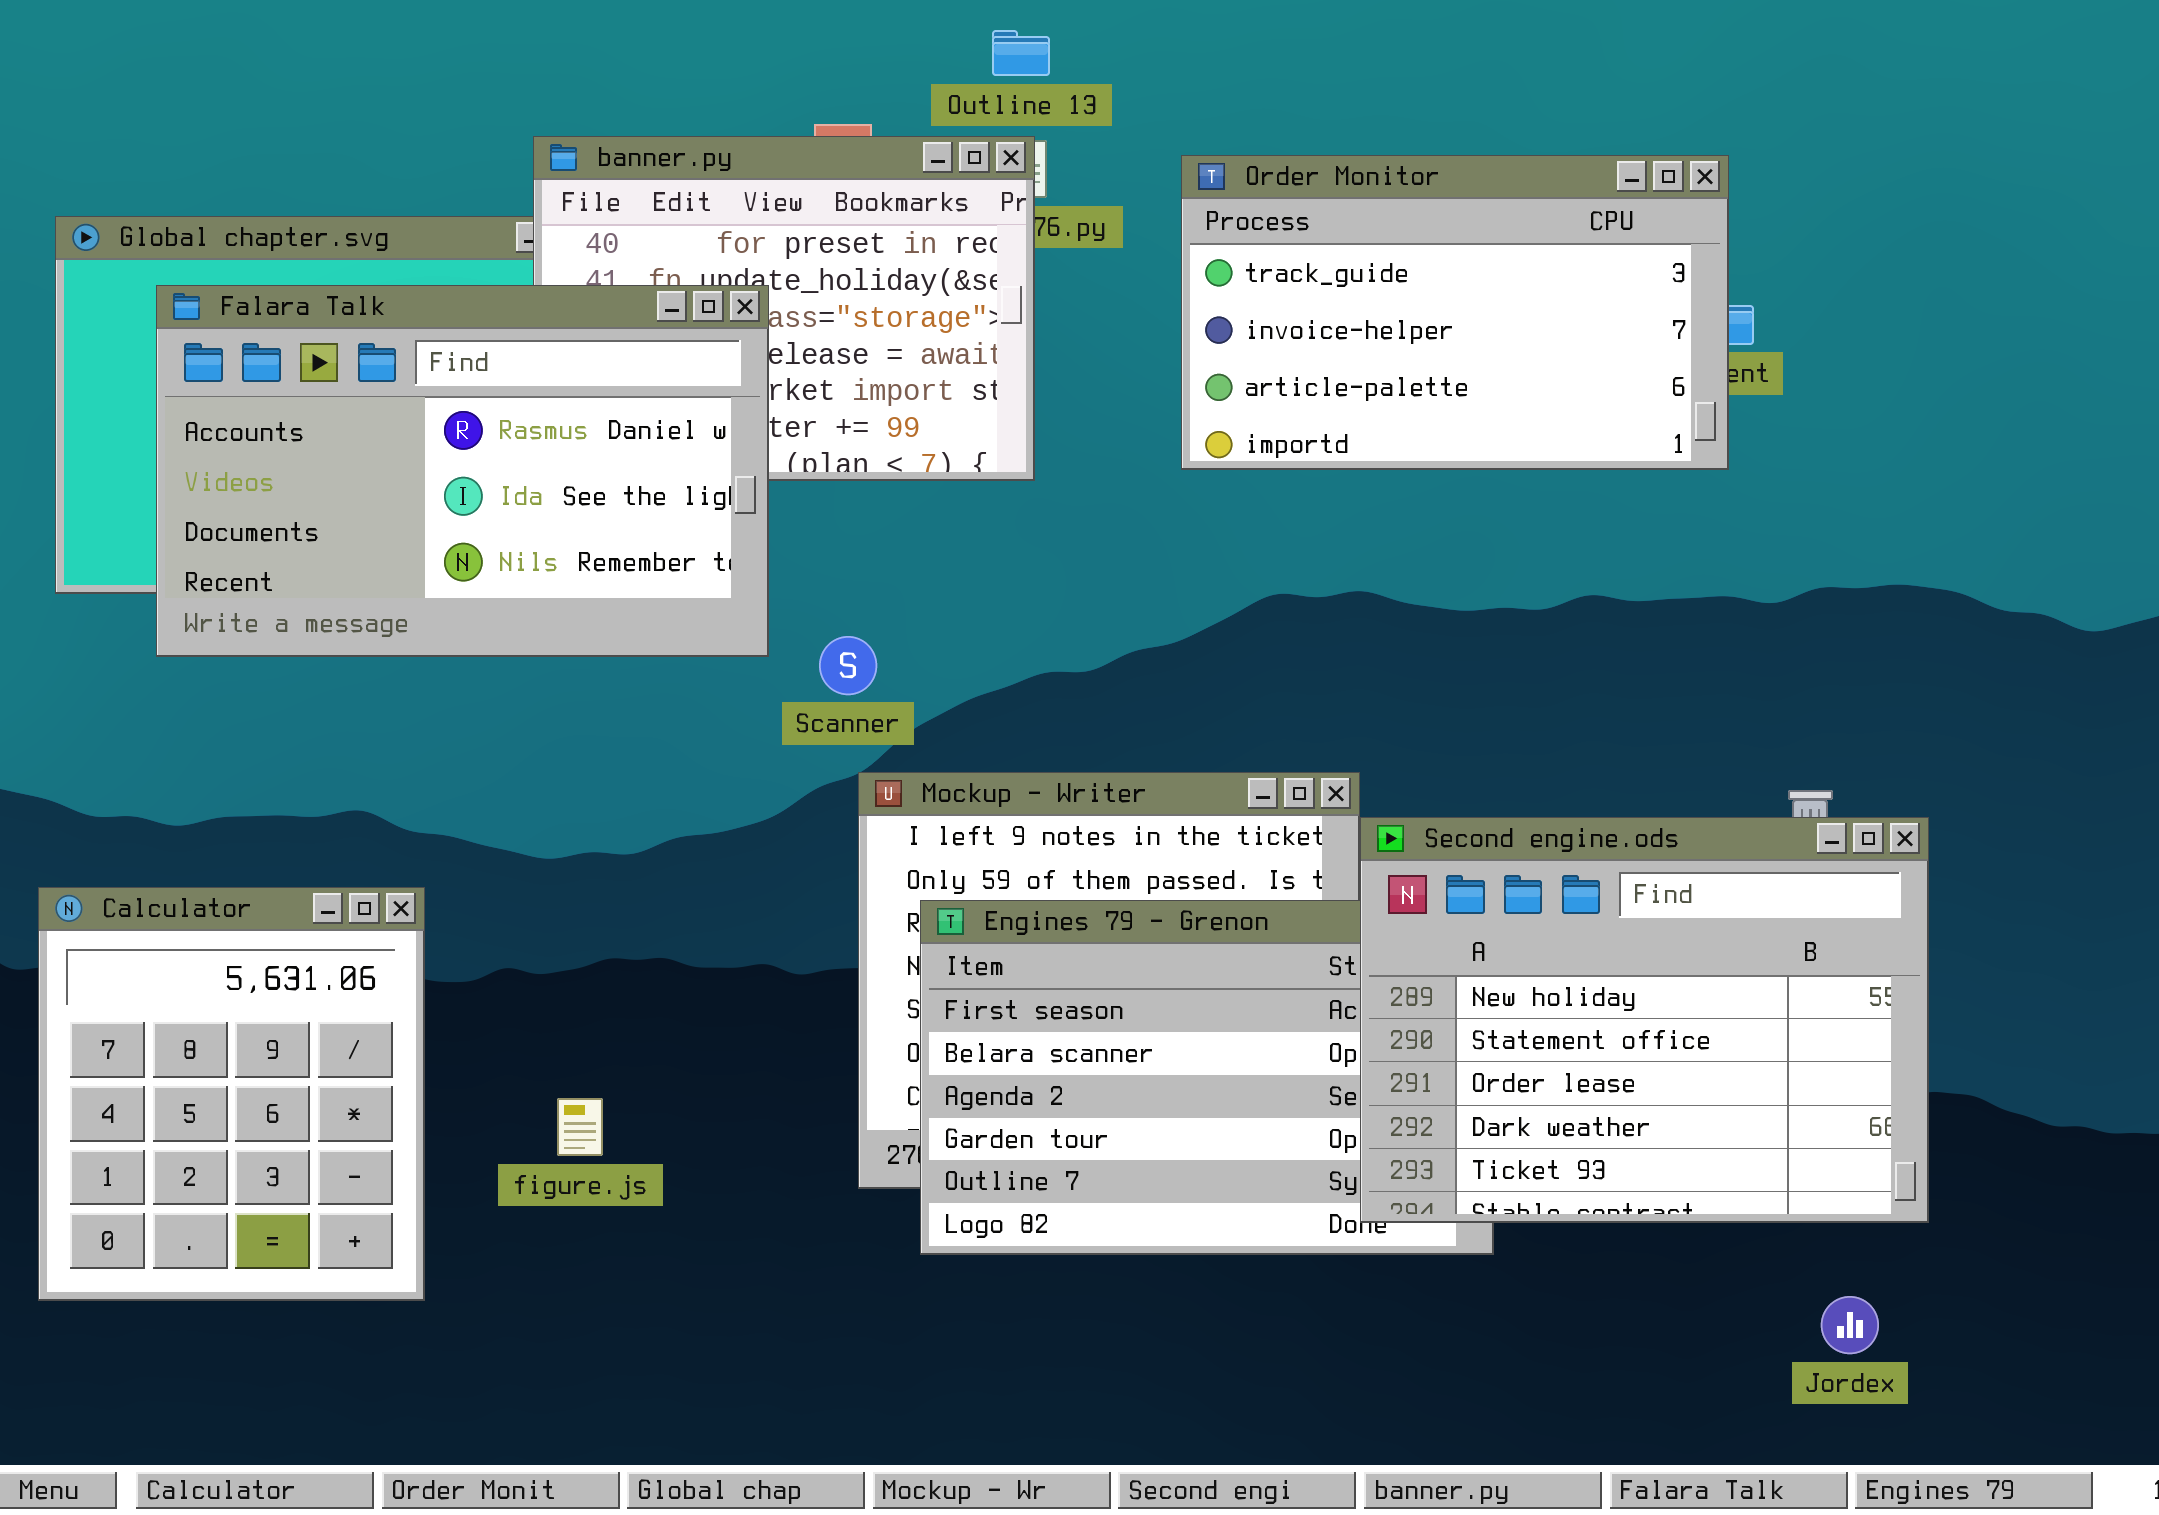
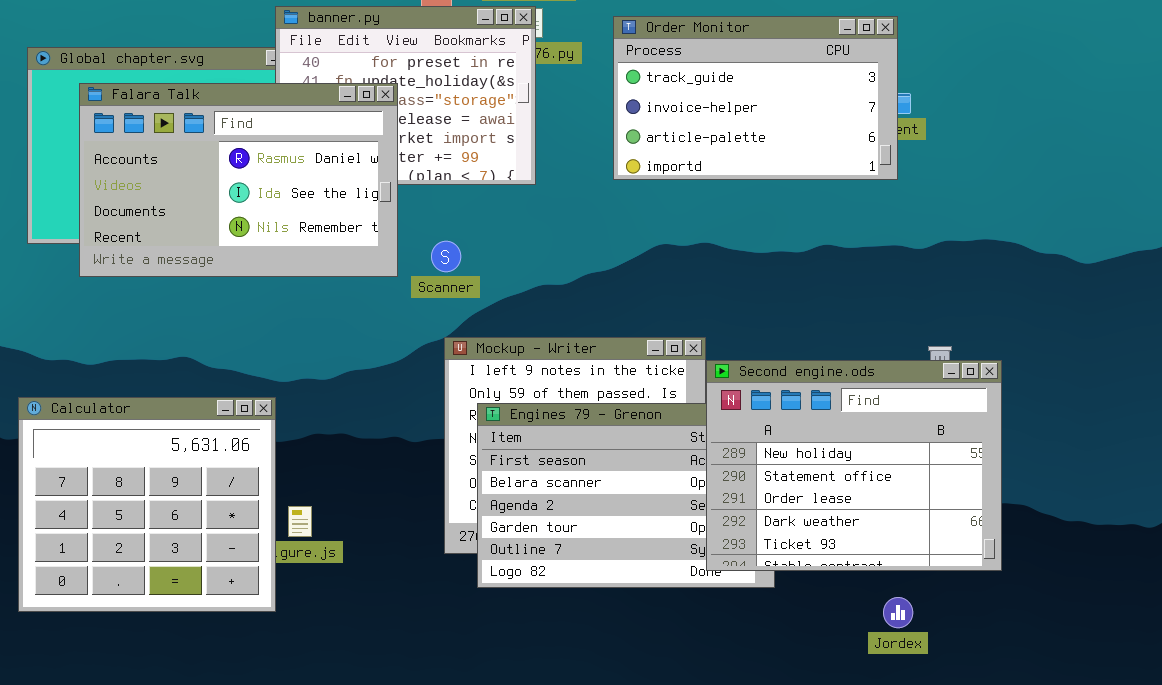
Scanner: [819,636,877,695] -> [431,241,461,272], moved
Calculator: [38,887,425,1301] -> [18,397,276,612], resized
Jordex: [1821,1296,1879,1354] -> [883,597,913,628], moved

